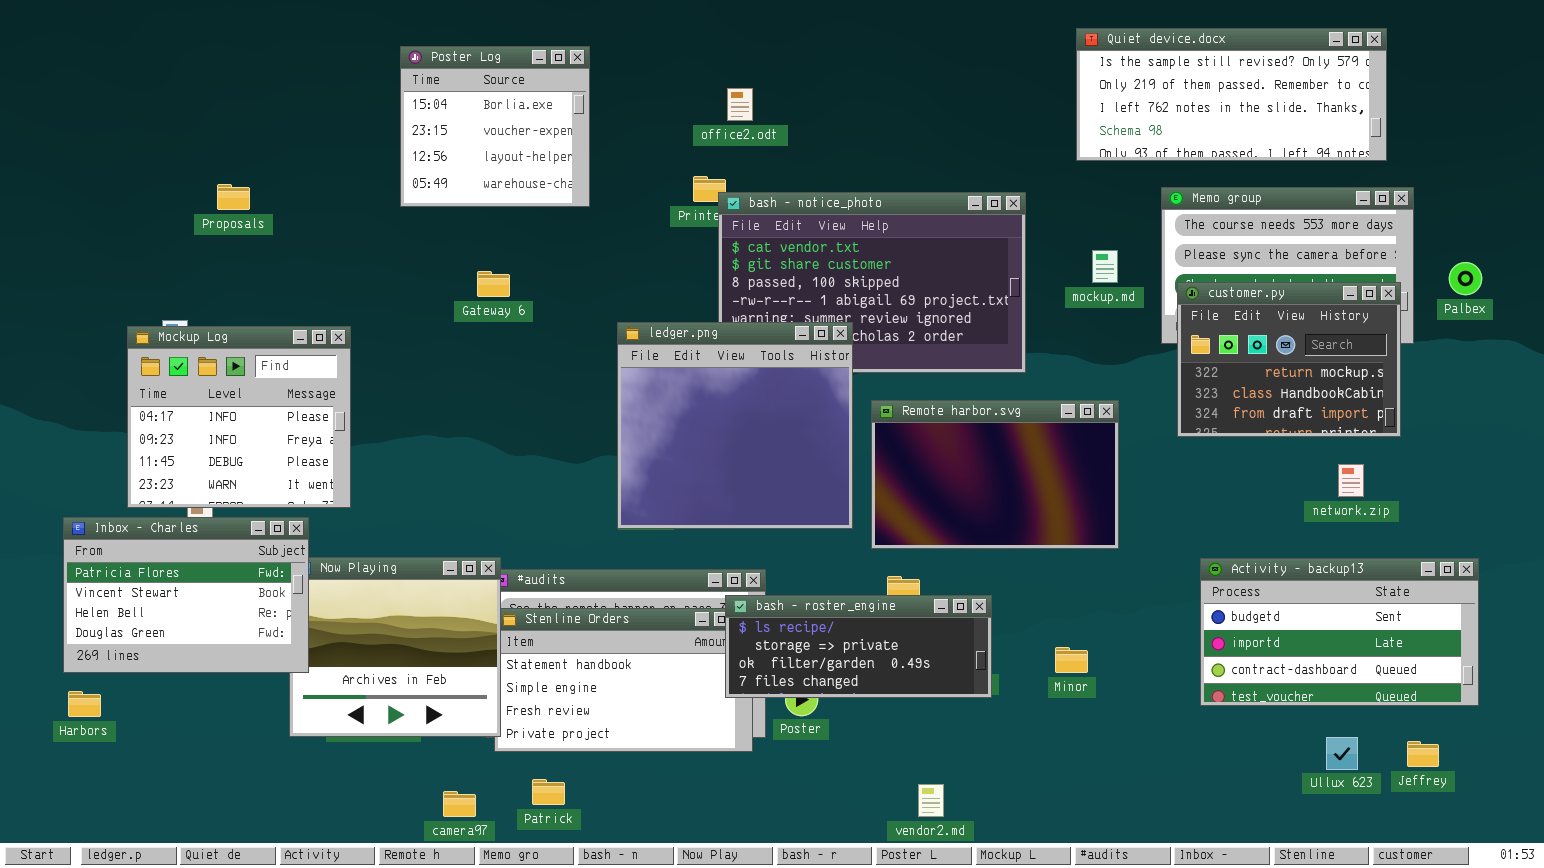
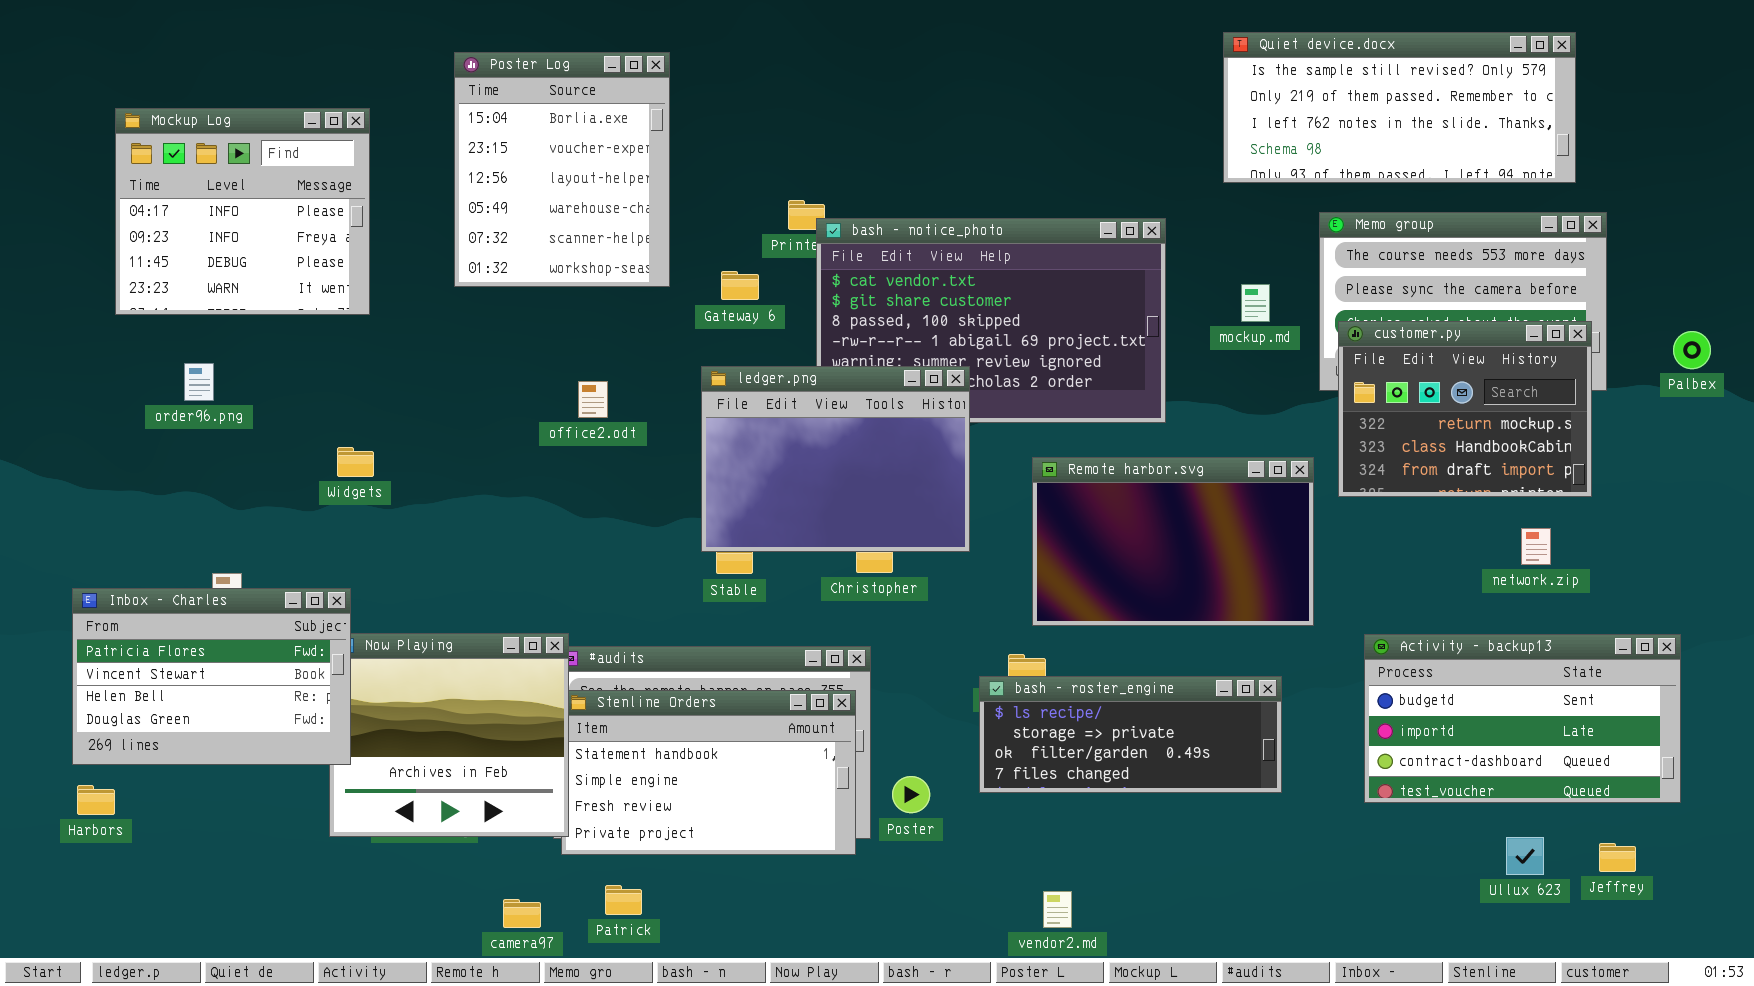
Poster Log: [400,46,590,207] -> [454,52,670,287], resized
office2.odt: [727,88,753,121] -> [578,381,608,418], moved
Palbex: [1449,262,1482,295] -> [1673,331,1711,369], moved
Gateway 6: [477,271,510,297] -> [721,271,759,300], moved
ledger.png: [617,322,853,529] -> [701,366,970,552], resized
Mockup Log: [127,326,351,508] -> [115,108,370,315], moved
Remote harbor.svg: [871,400,1119,549] -> [1032,457,1314,626], moved
bash - roster_engine: [725,595,992,698] -> [979,676,1282,793], moved

